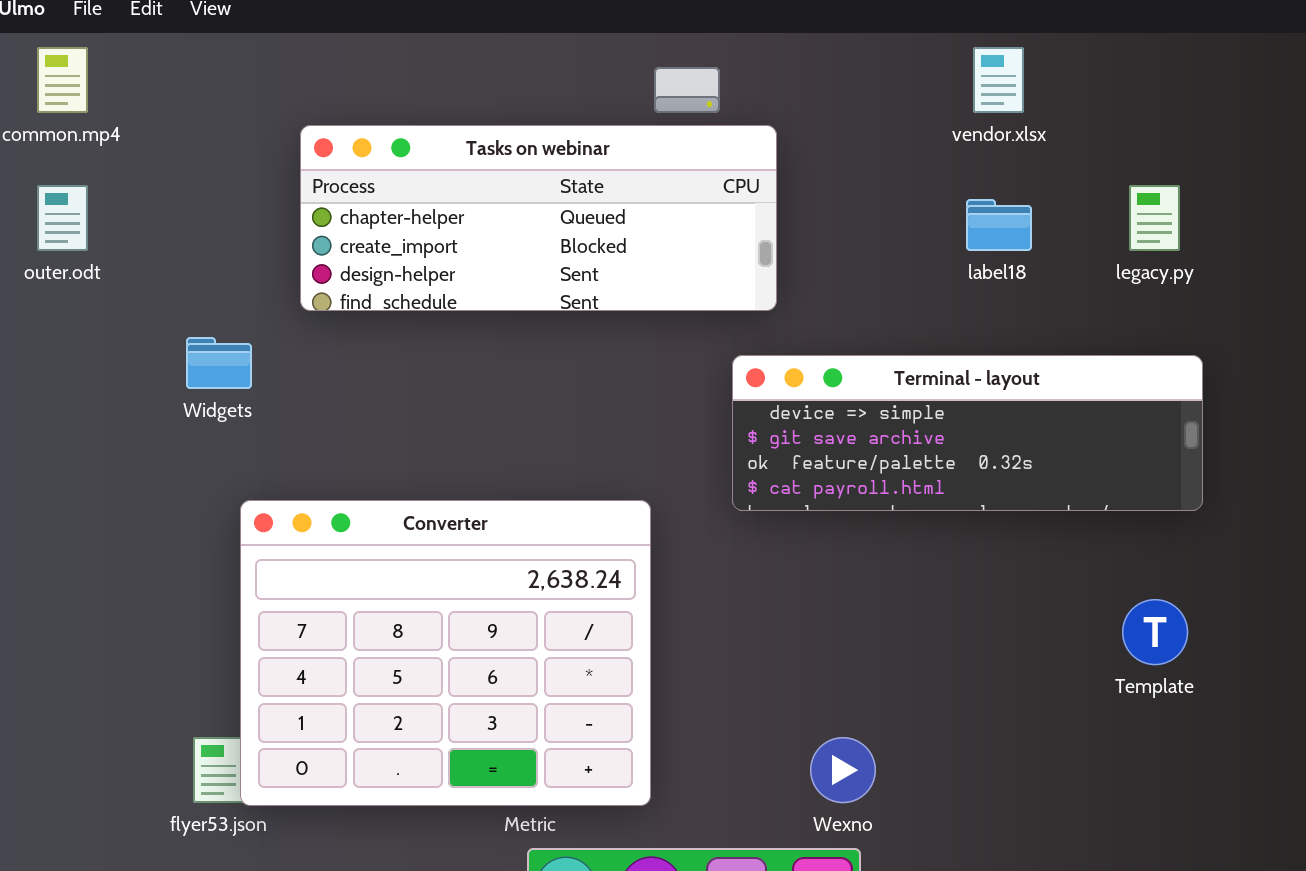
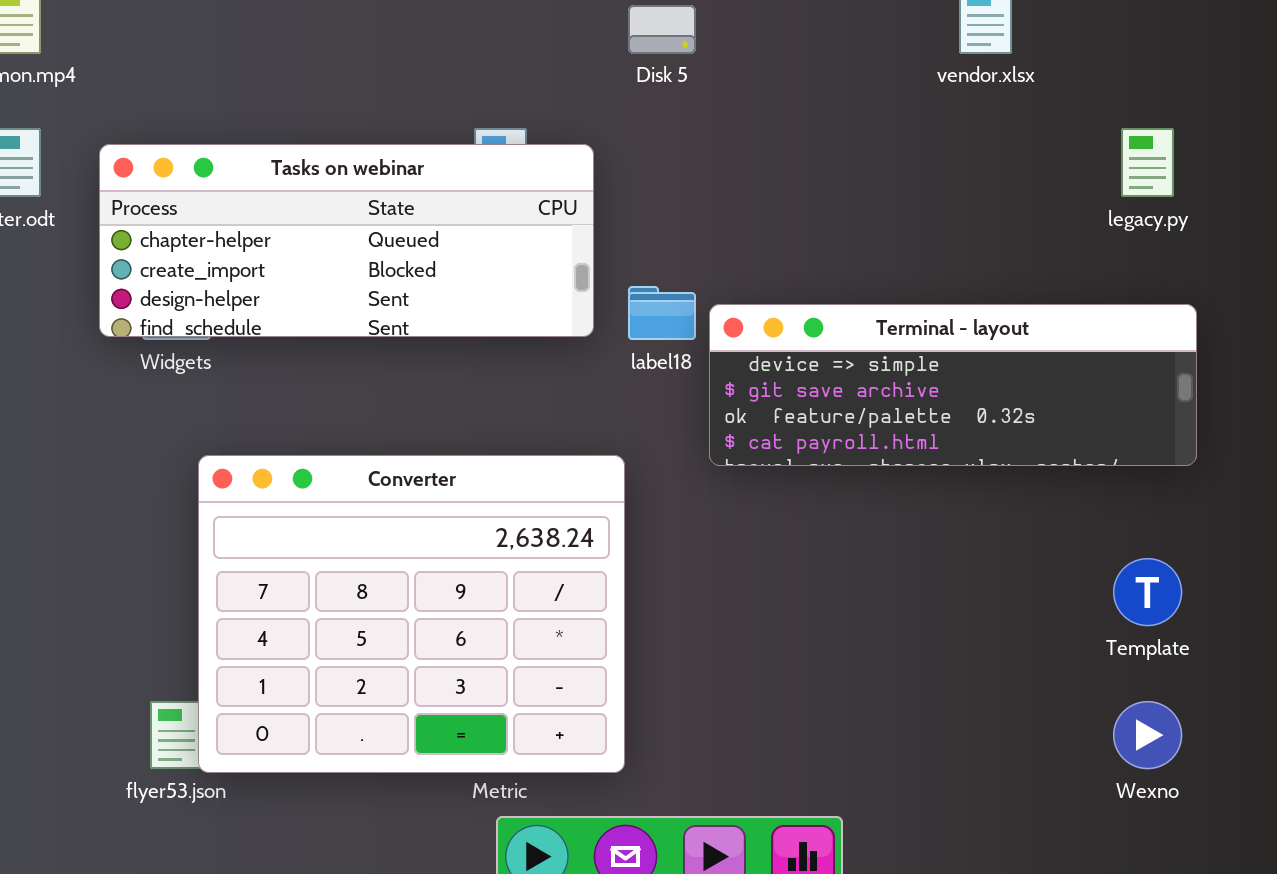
Tasks on webinar: [300,125,777,311] -> [99,144,594,337], moved
label18: [966,199,1032,251] -> [628,286,696,340], moved
Wexno: [810,737,876,803] -> [1113,701,1182,769], moved

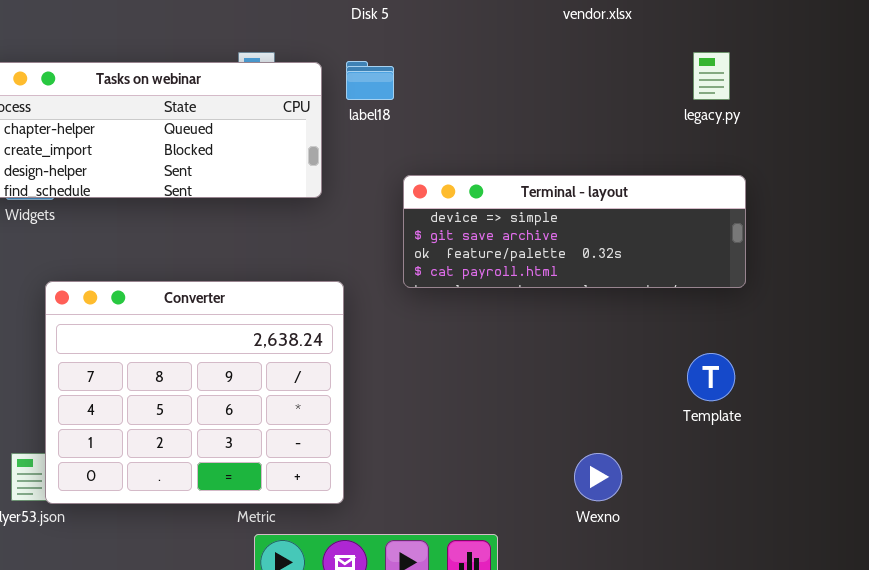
label18: [628,286,696,340] -> [346,61,394,100], moved
Wexno: [1113,701,1182,769] -> [574,453,622,501], moved

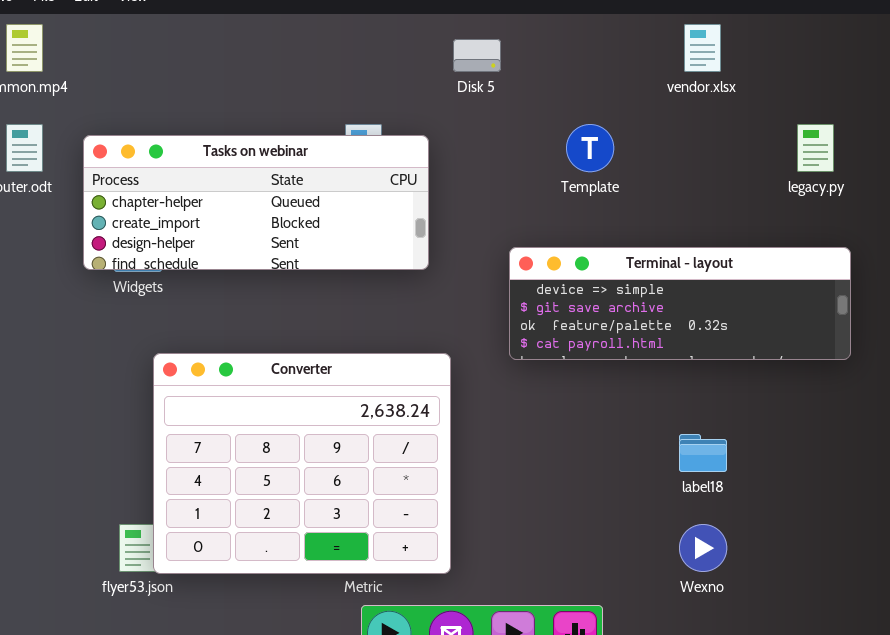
label18: [346,61,394,100] -> [679,434,727,472], moved
Template: [687,353,735,401] -> [566,124,614,172], moved

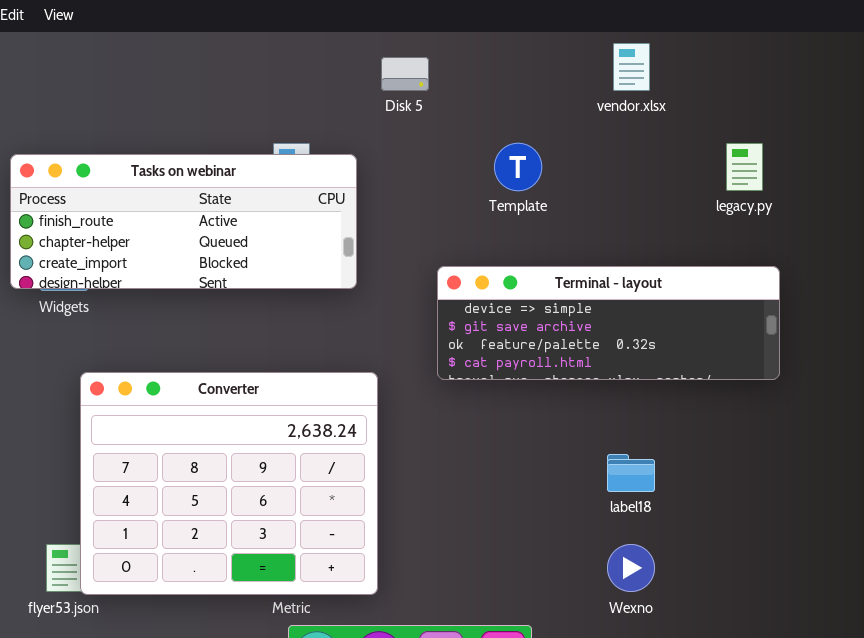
Tasks on webinar: [83,135,429,270] -> [10,154,357,289], scrolled up 1 row

